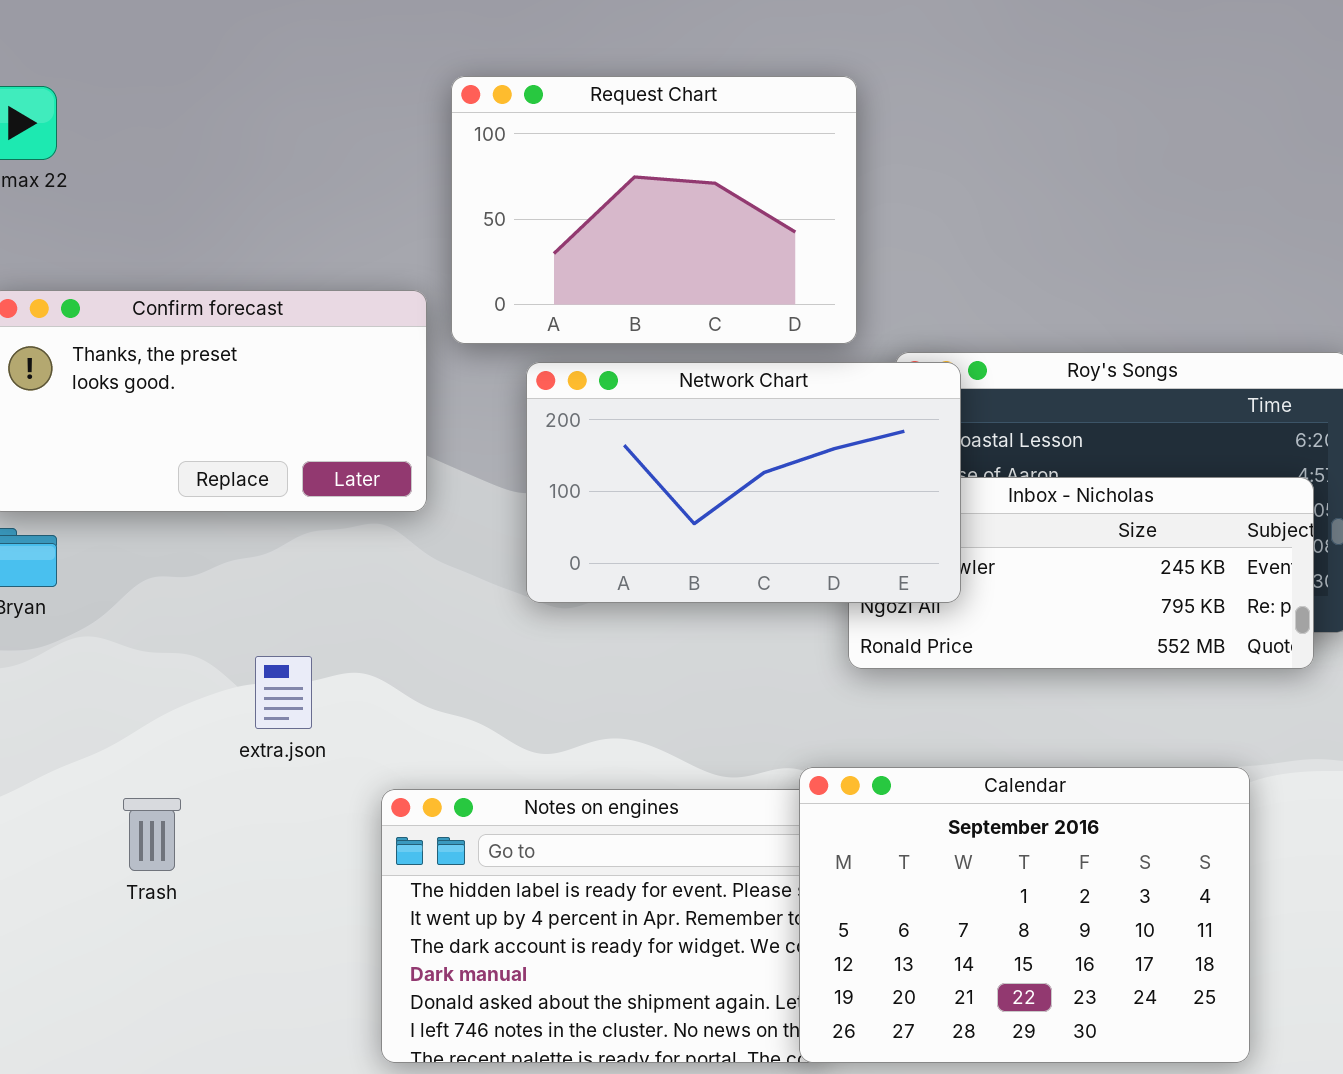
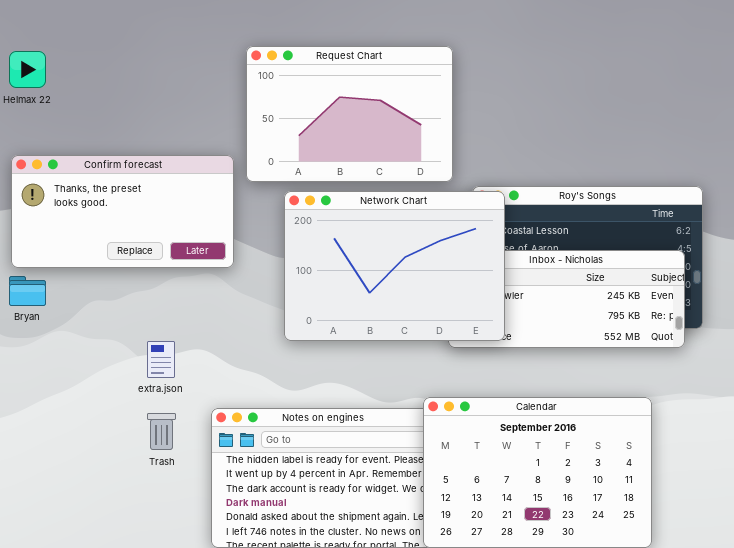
Network Chart: [526,362,961,603] -> [284,191,505,341], resized
Trash: [123,798,181,871] -> [147,413,176,450], moved

